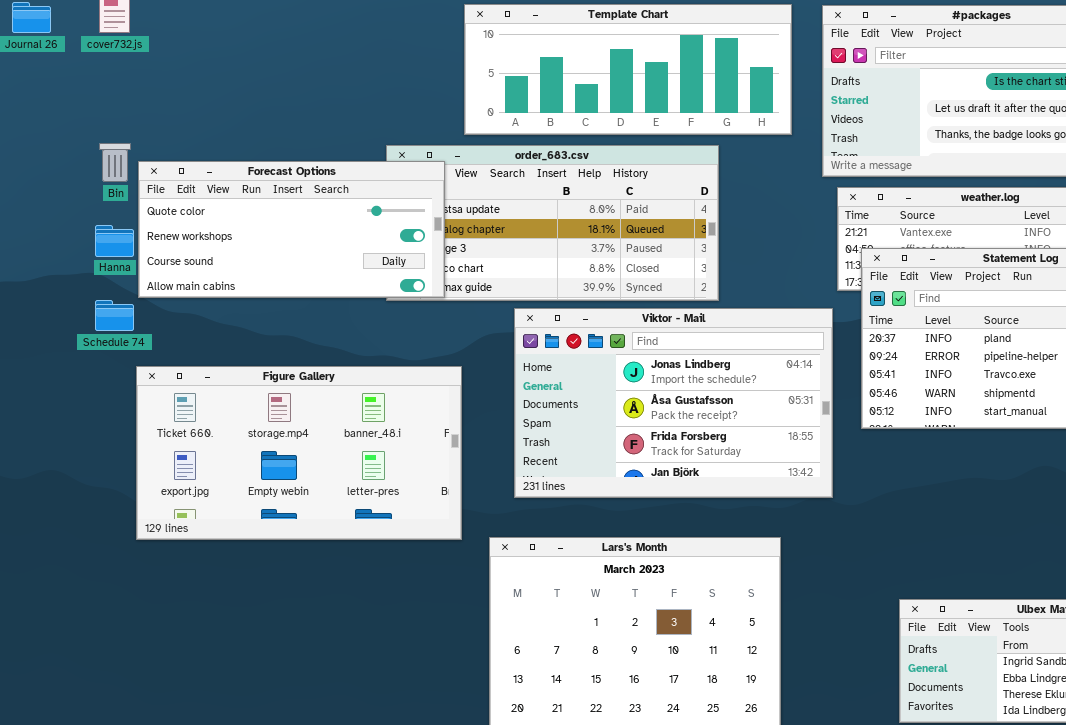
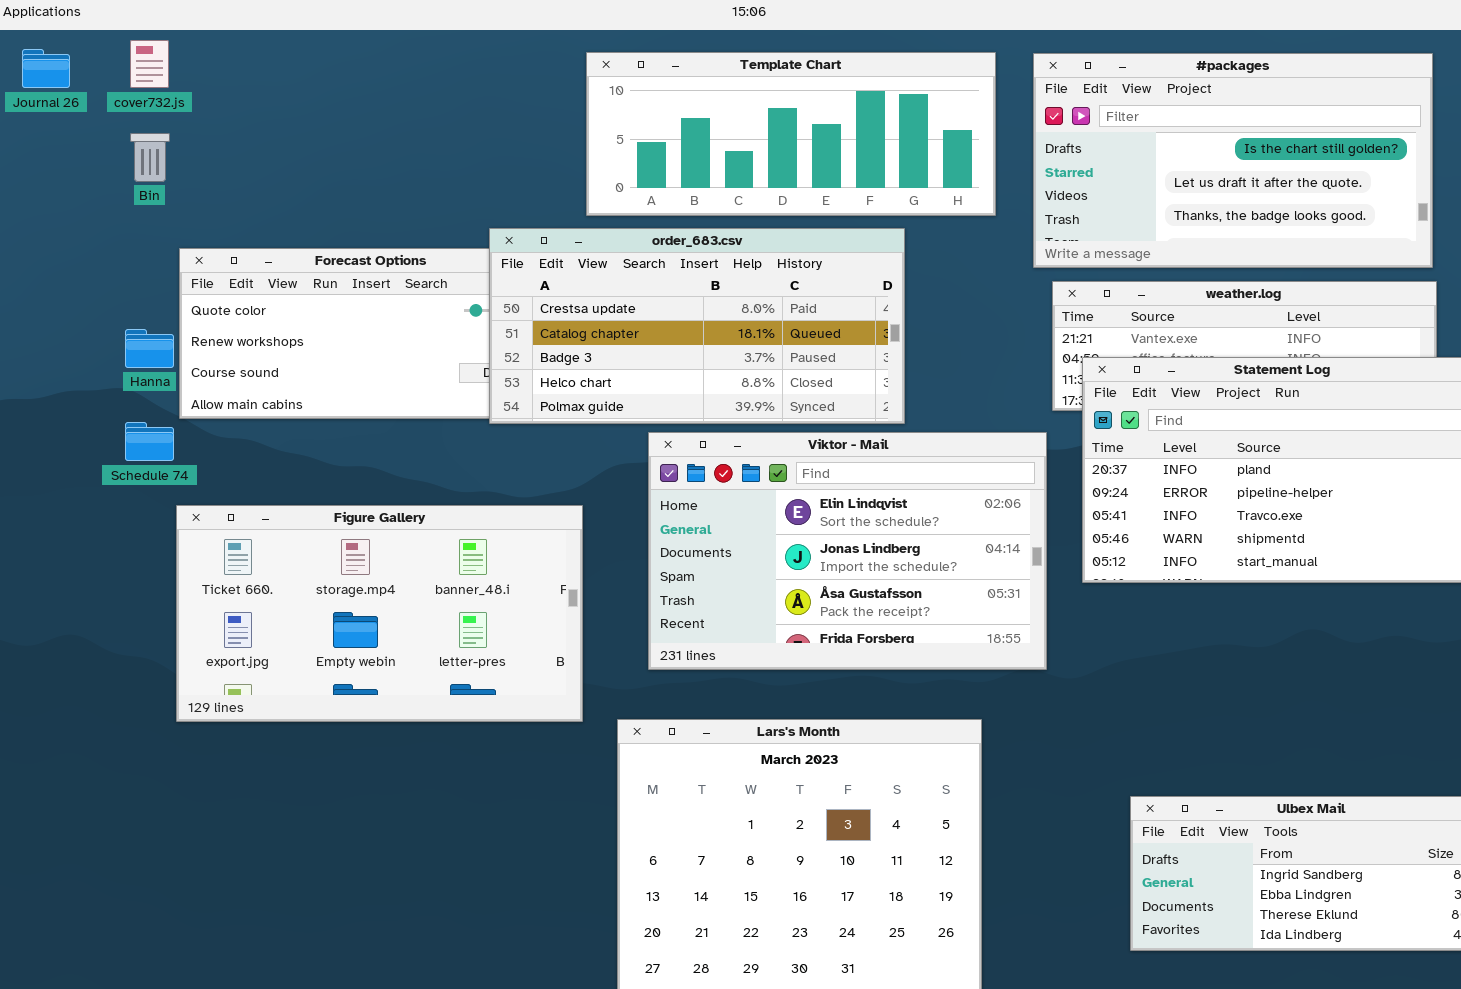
Bin: [99,143,131,182] -> [130,133,170,182], moved
order_683.csv: [386,145,719,301] -> [489,228,905,424], raised
Viktor - Mail: [514,308,833,498] -> [648,432,1047,670], scrolled up 1 row

